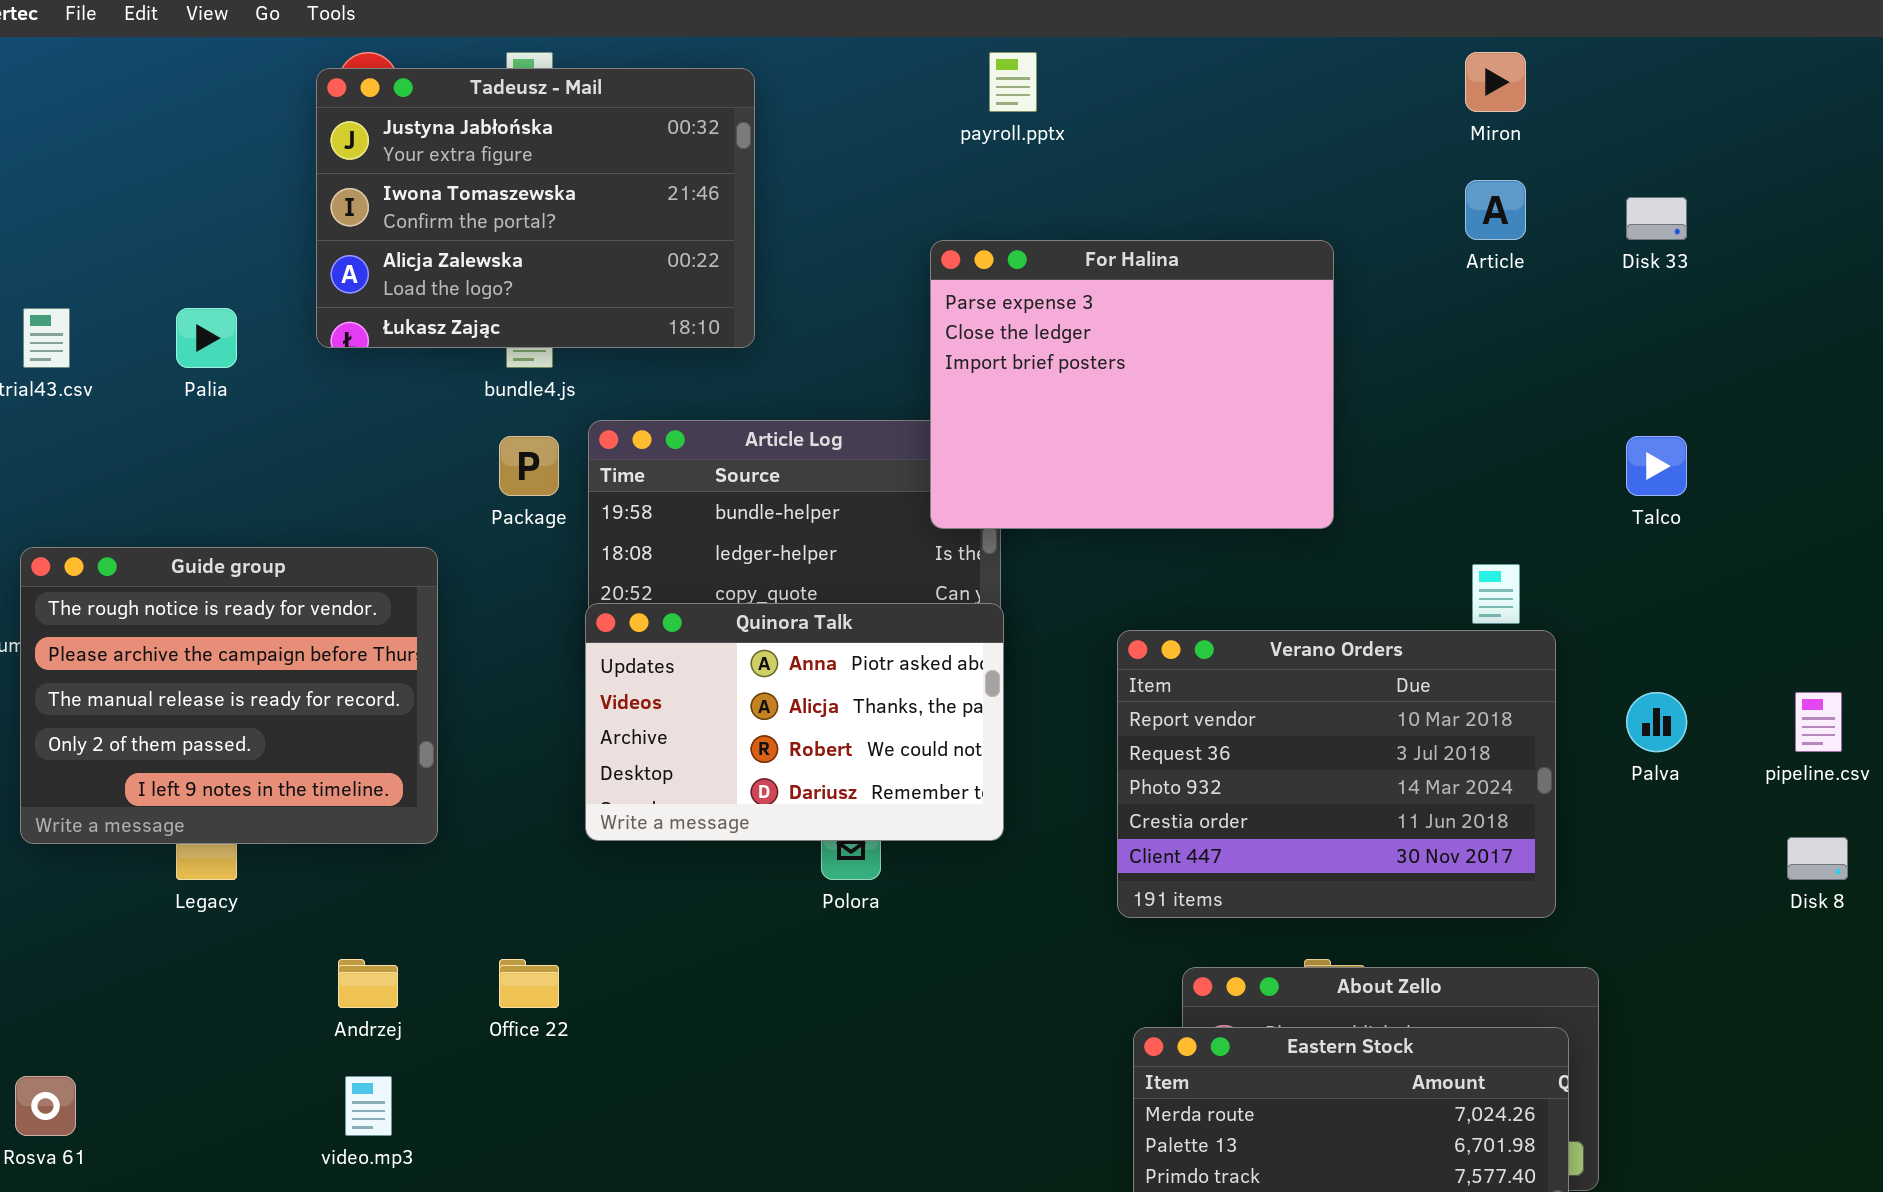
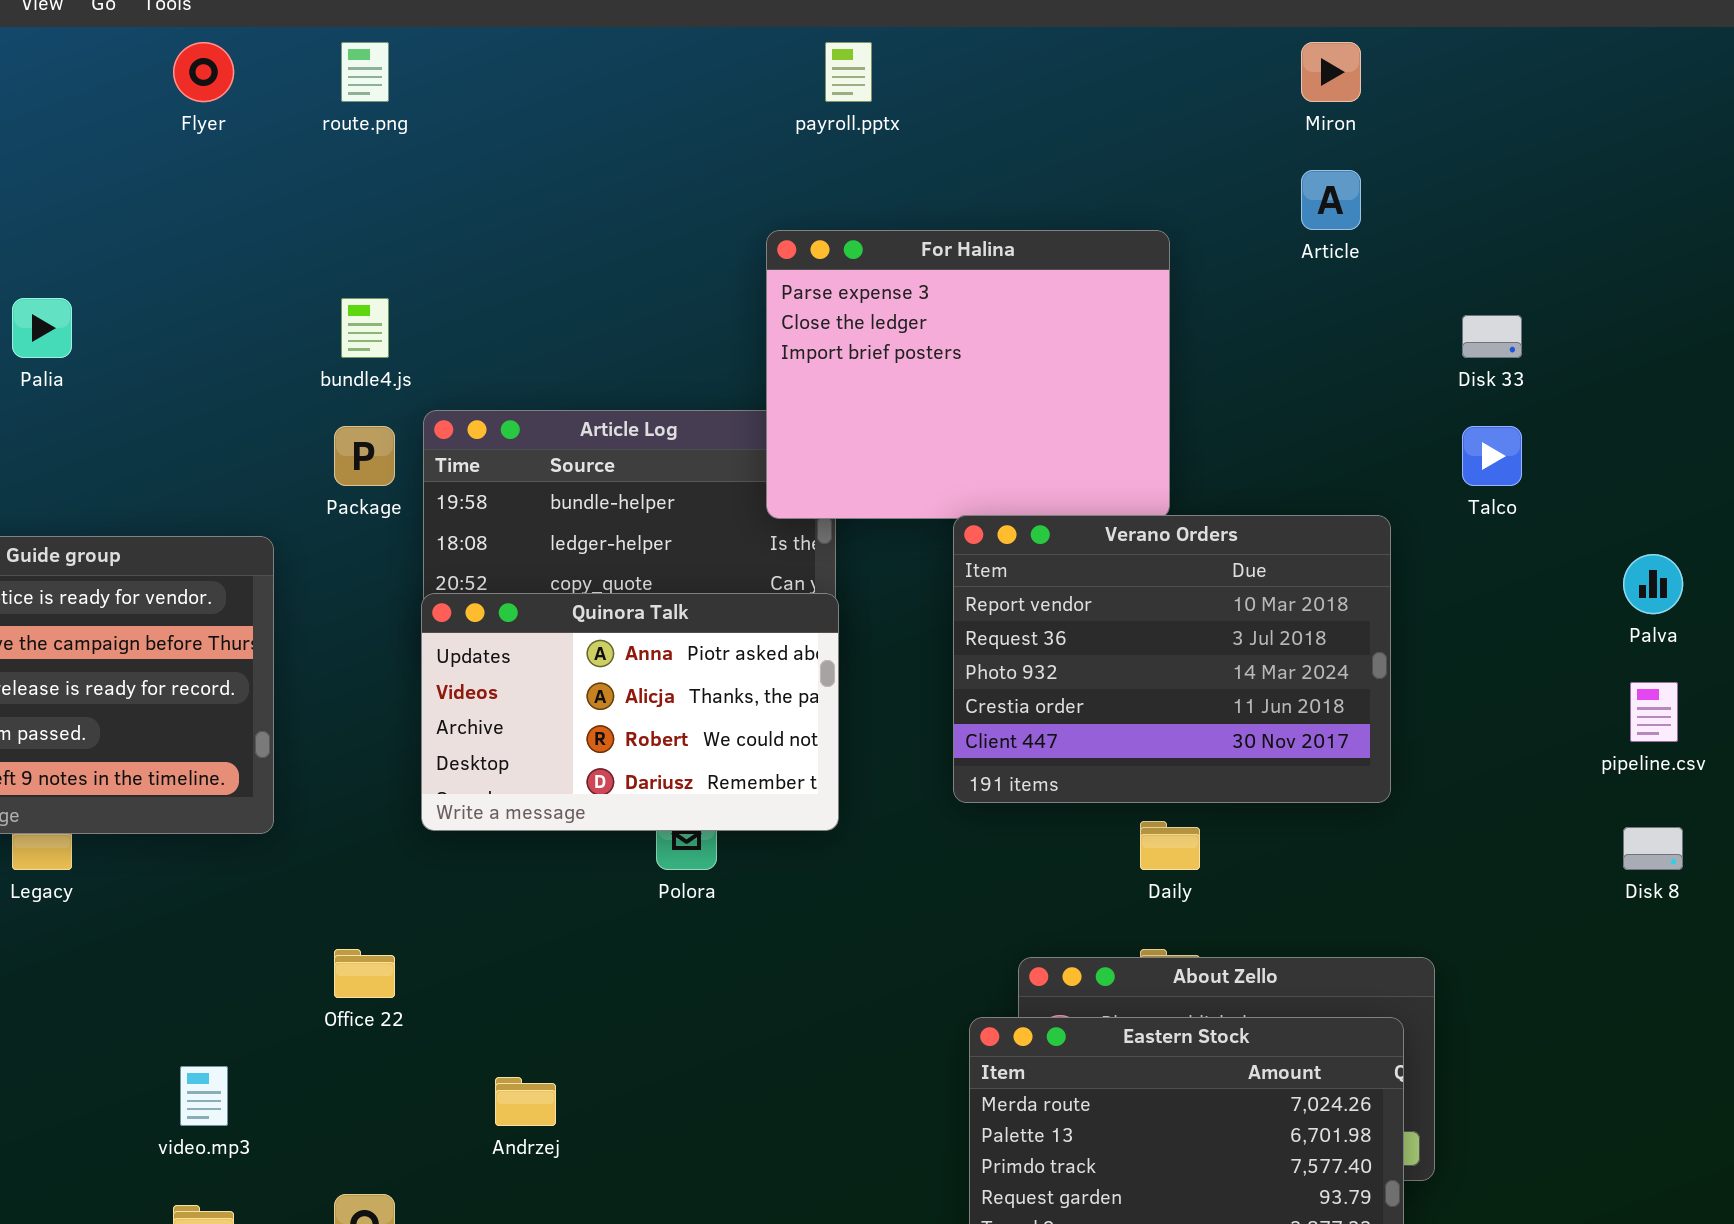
Tadeusz - Mail: [316,68,755,348] -> none, closed
Disk 33: [1626,197,1687,240] -> [1462,315,1522,358], moved
Verano Orders: [1117,630,1556,918] -> [953,515,1391,803], moved
Palva: [1626,692,1687,752] -> [1623,554,1683,614], moved
Andrzej: [338,959,398,1008] -> [495,1077,556,1126], moved

